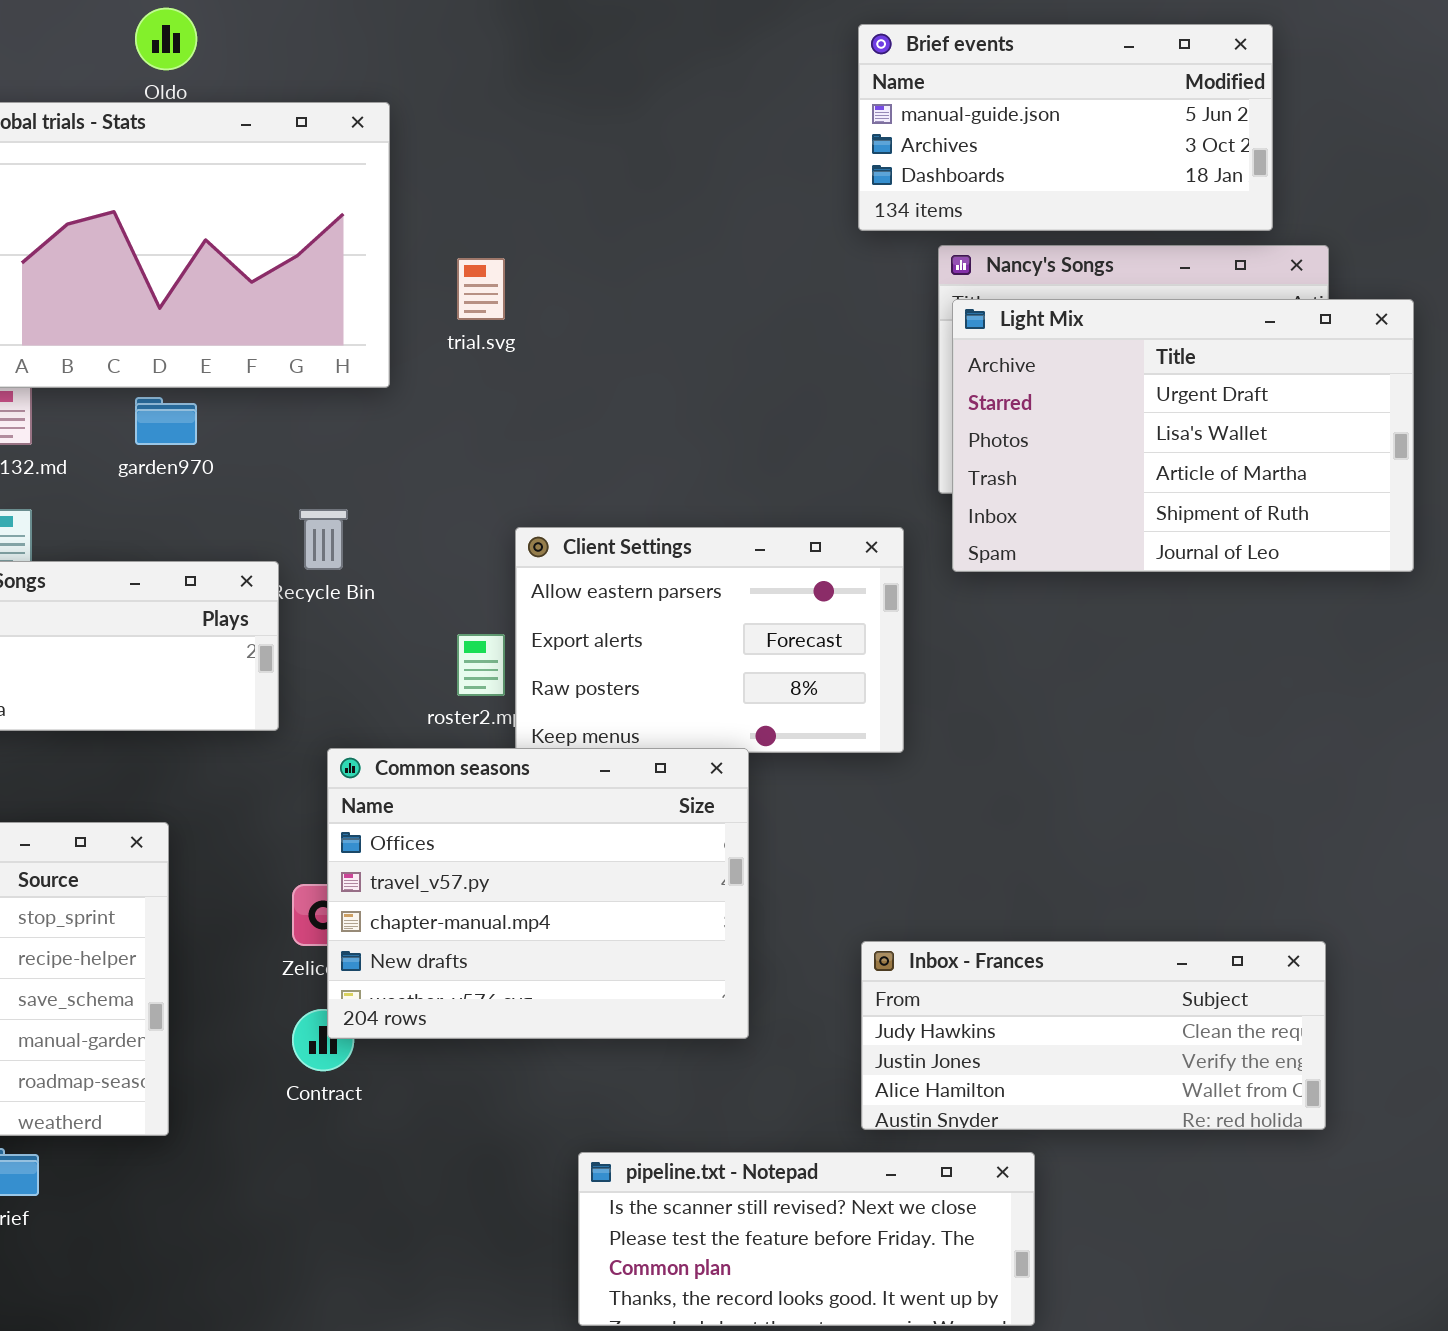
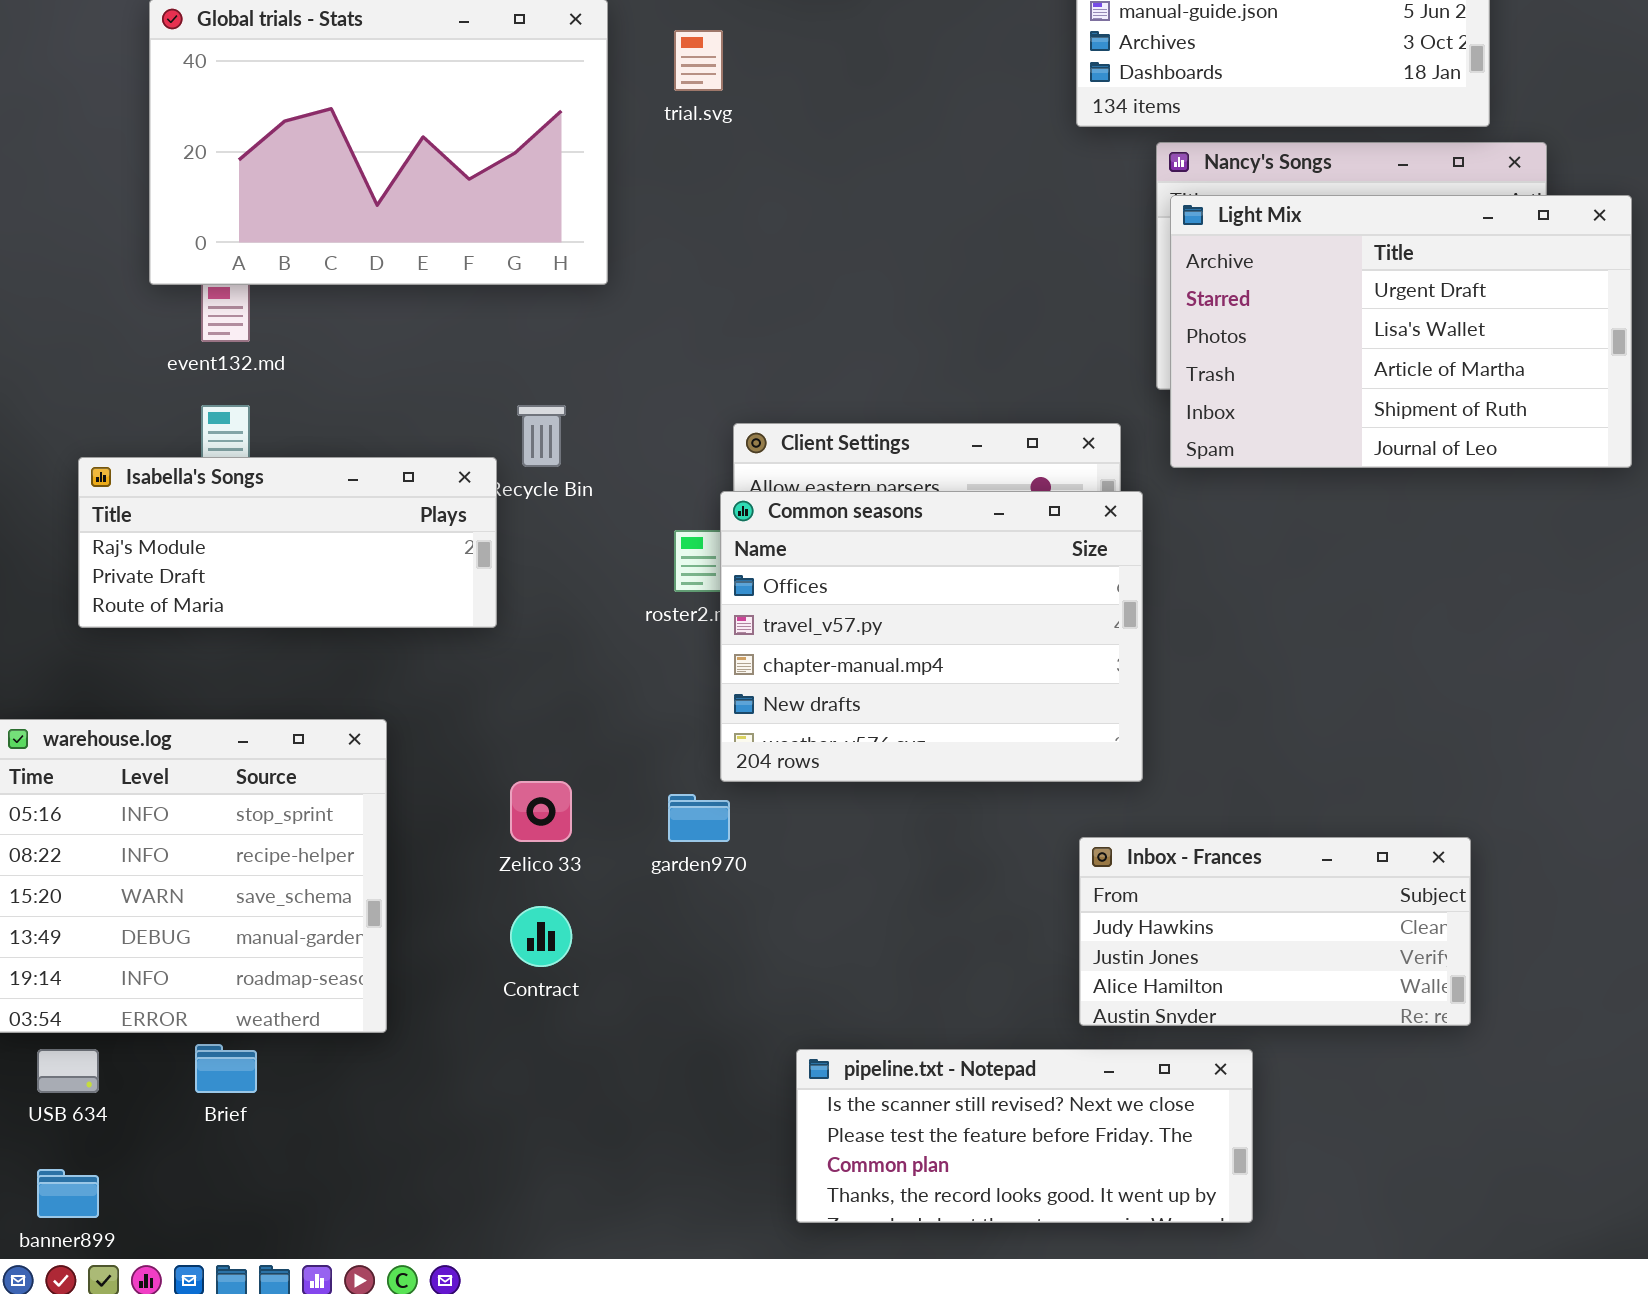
trial.svg: [457,258,505,320] -> [674,30,723,91], moved
garden970: [135,397,197,445] -> [668,794,730,842], moved
Common seasons: [327,748,749,1039] -> [720,491,1143,782], moved
Inbox - Frances: [861,941,1326,1130] -> [1079,837,1471,1026], resized

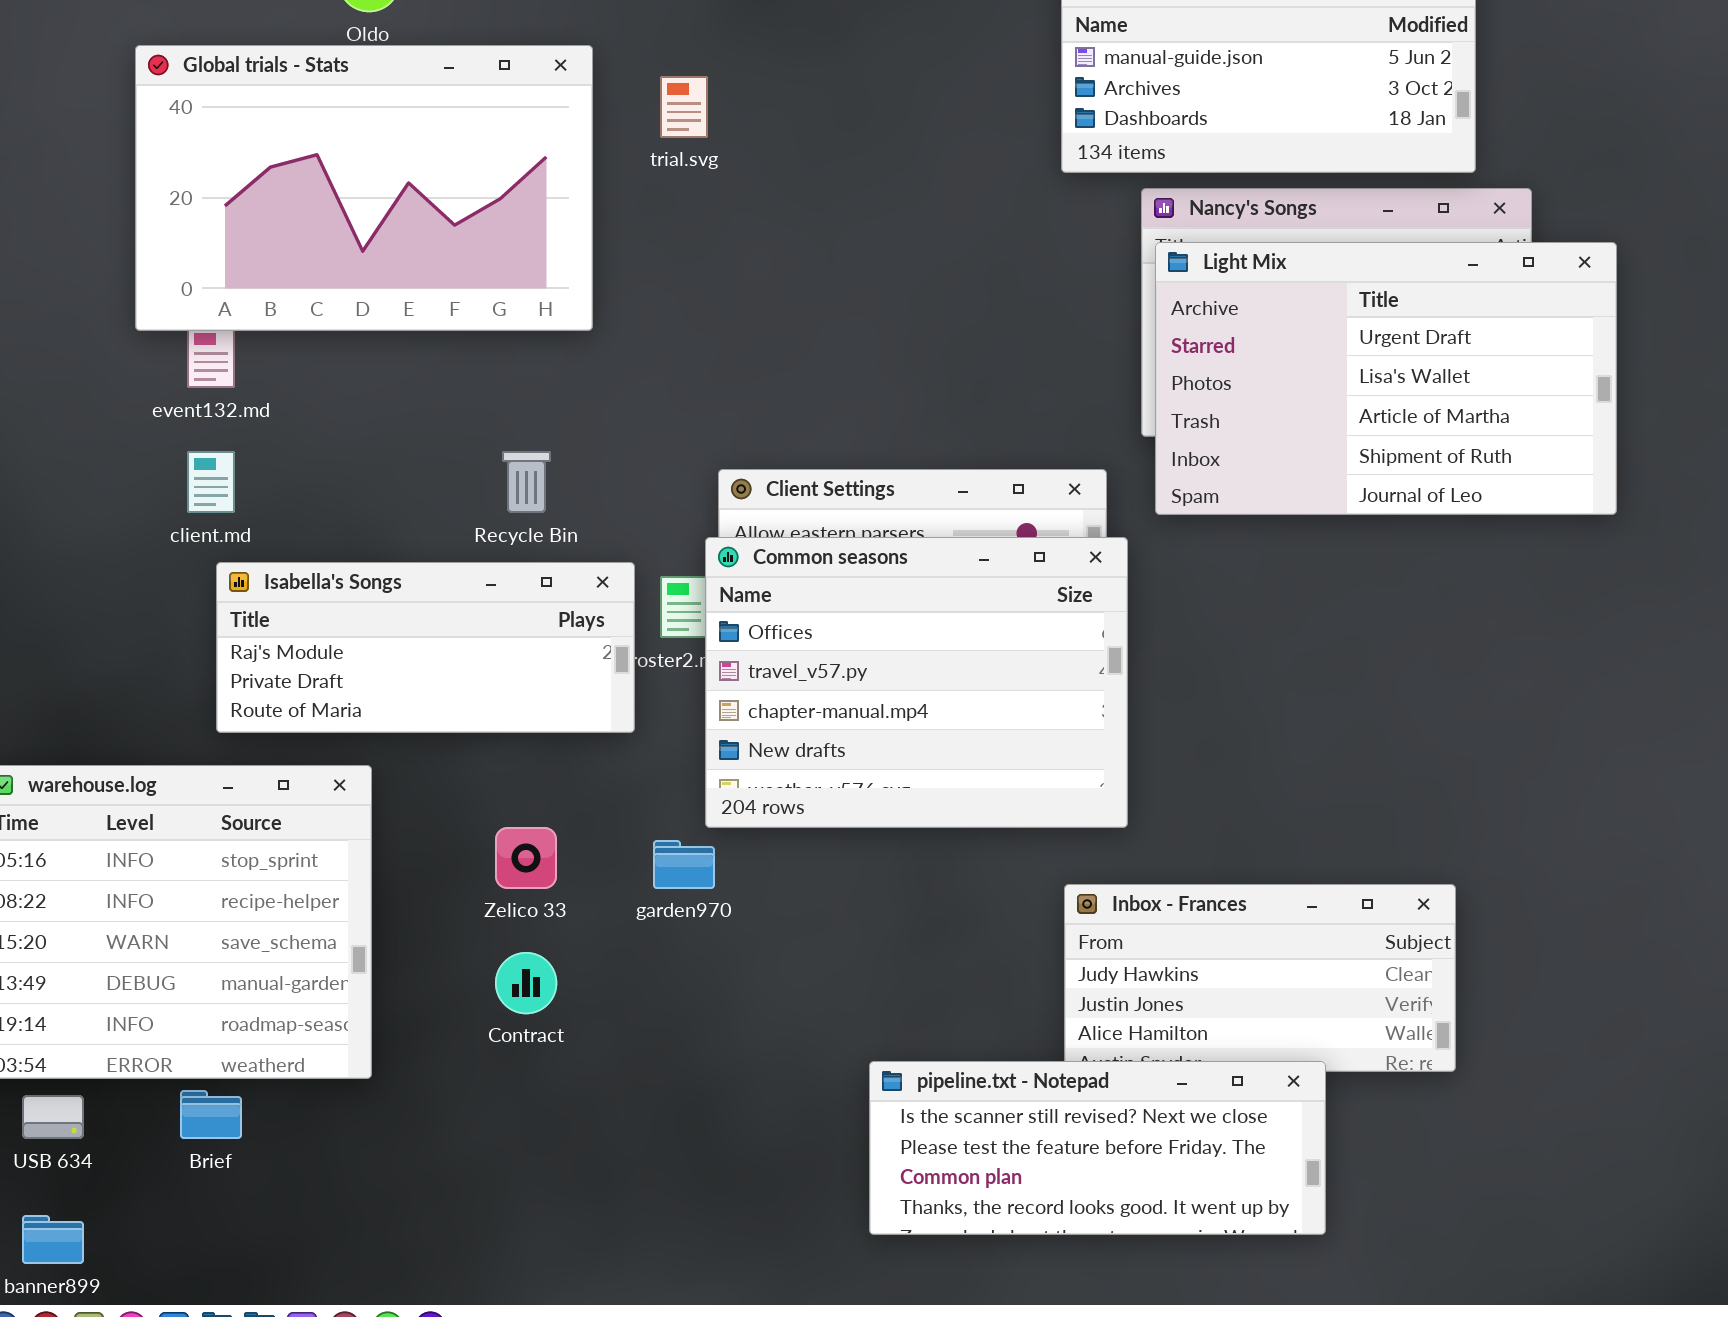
Isabella's Songs: [78,457,497,628] -> [216,562,635,733], moved
pipeline.txt - Notepad: [796,1049,1253,1223] -> [869,1061,1326,1235], moved

